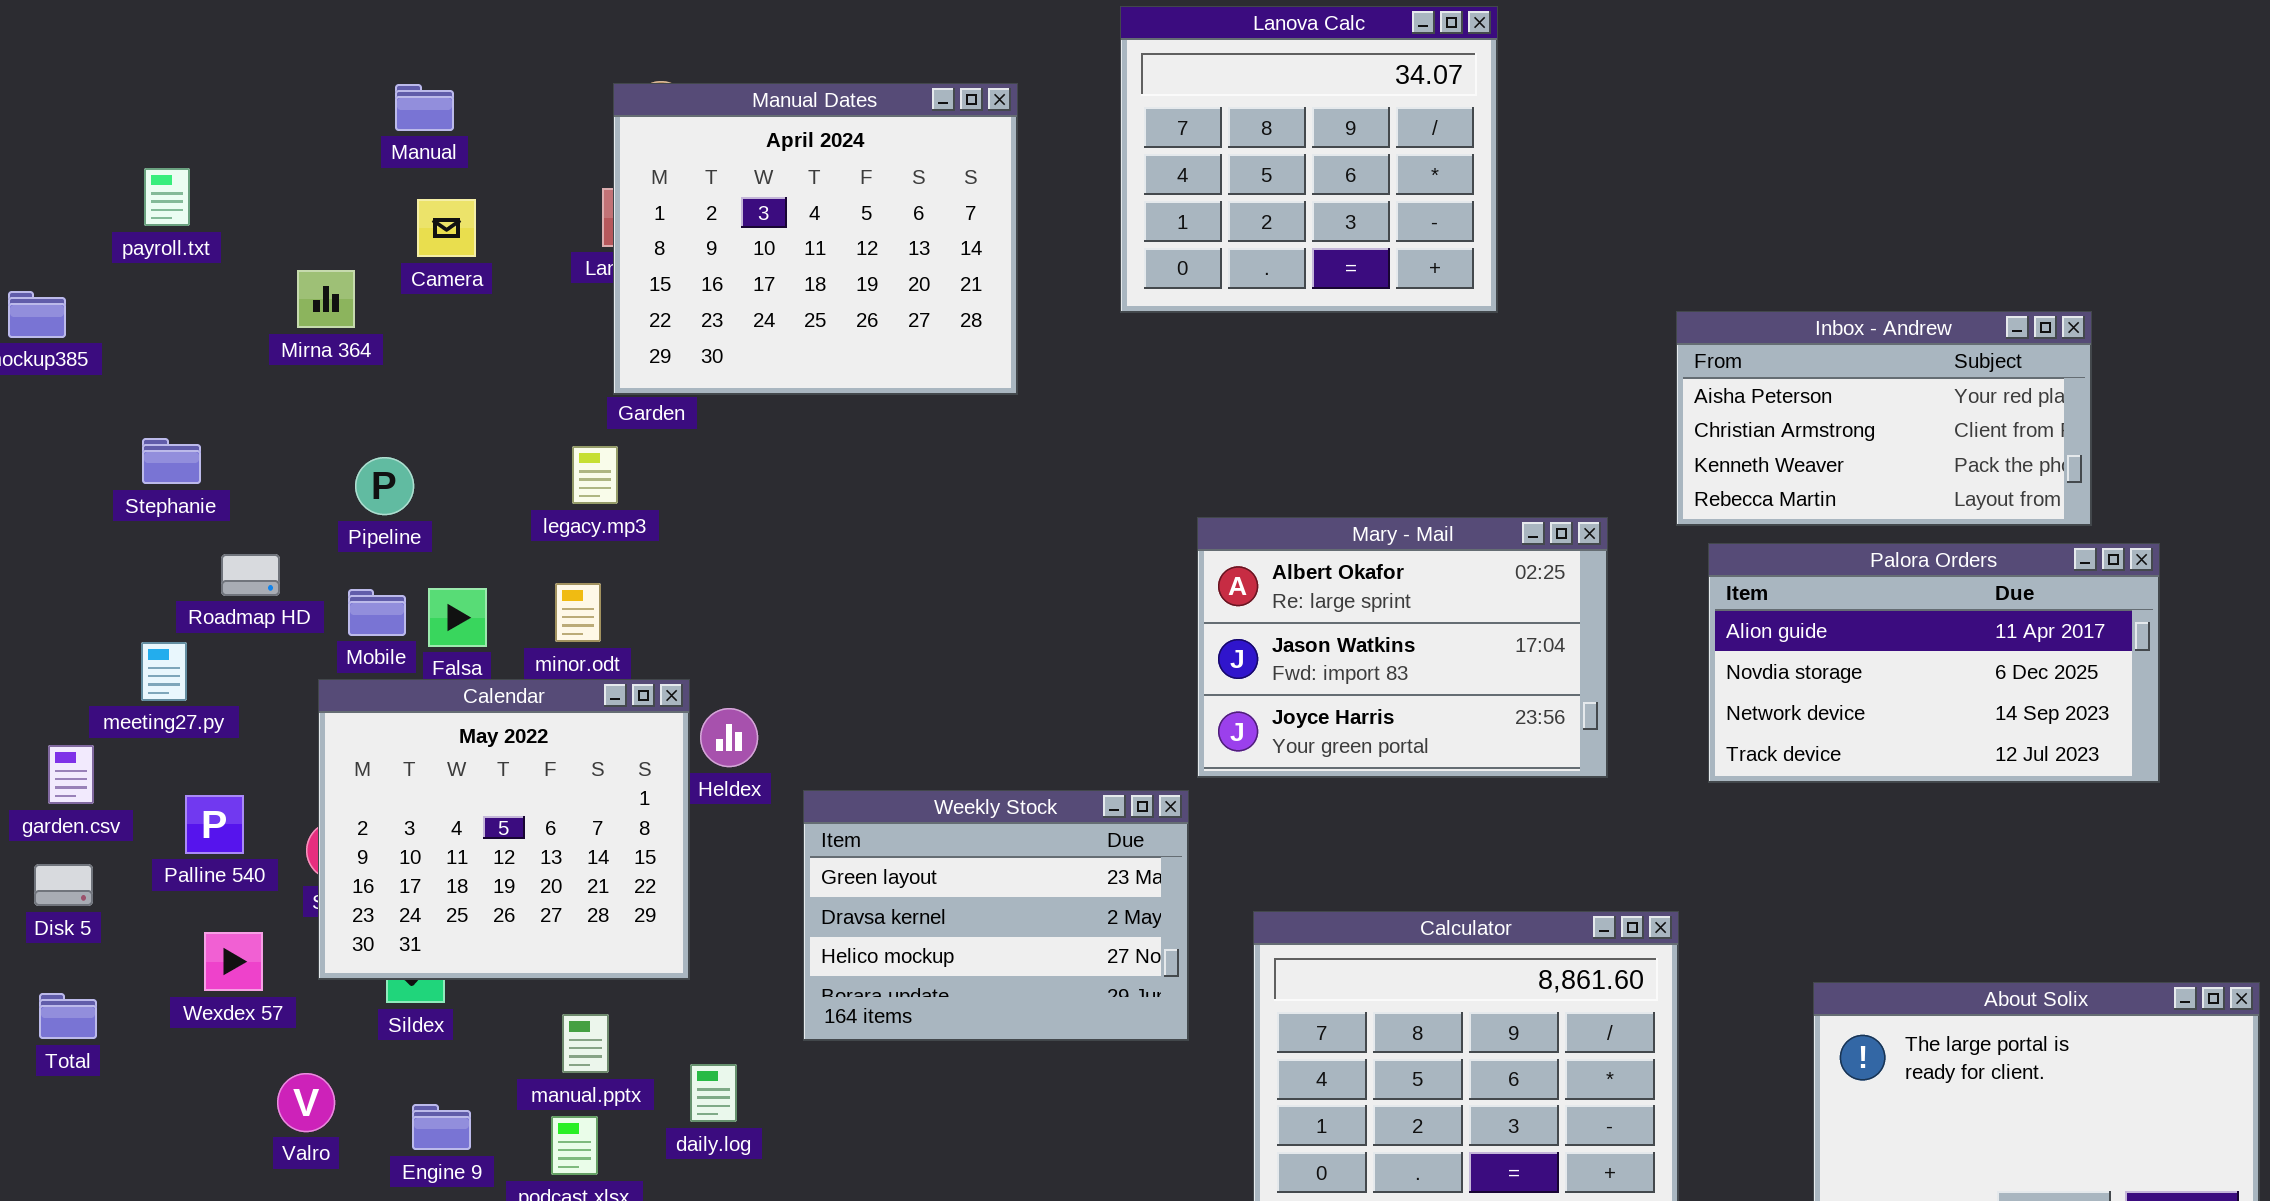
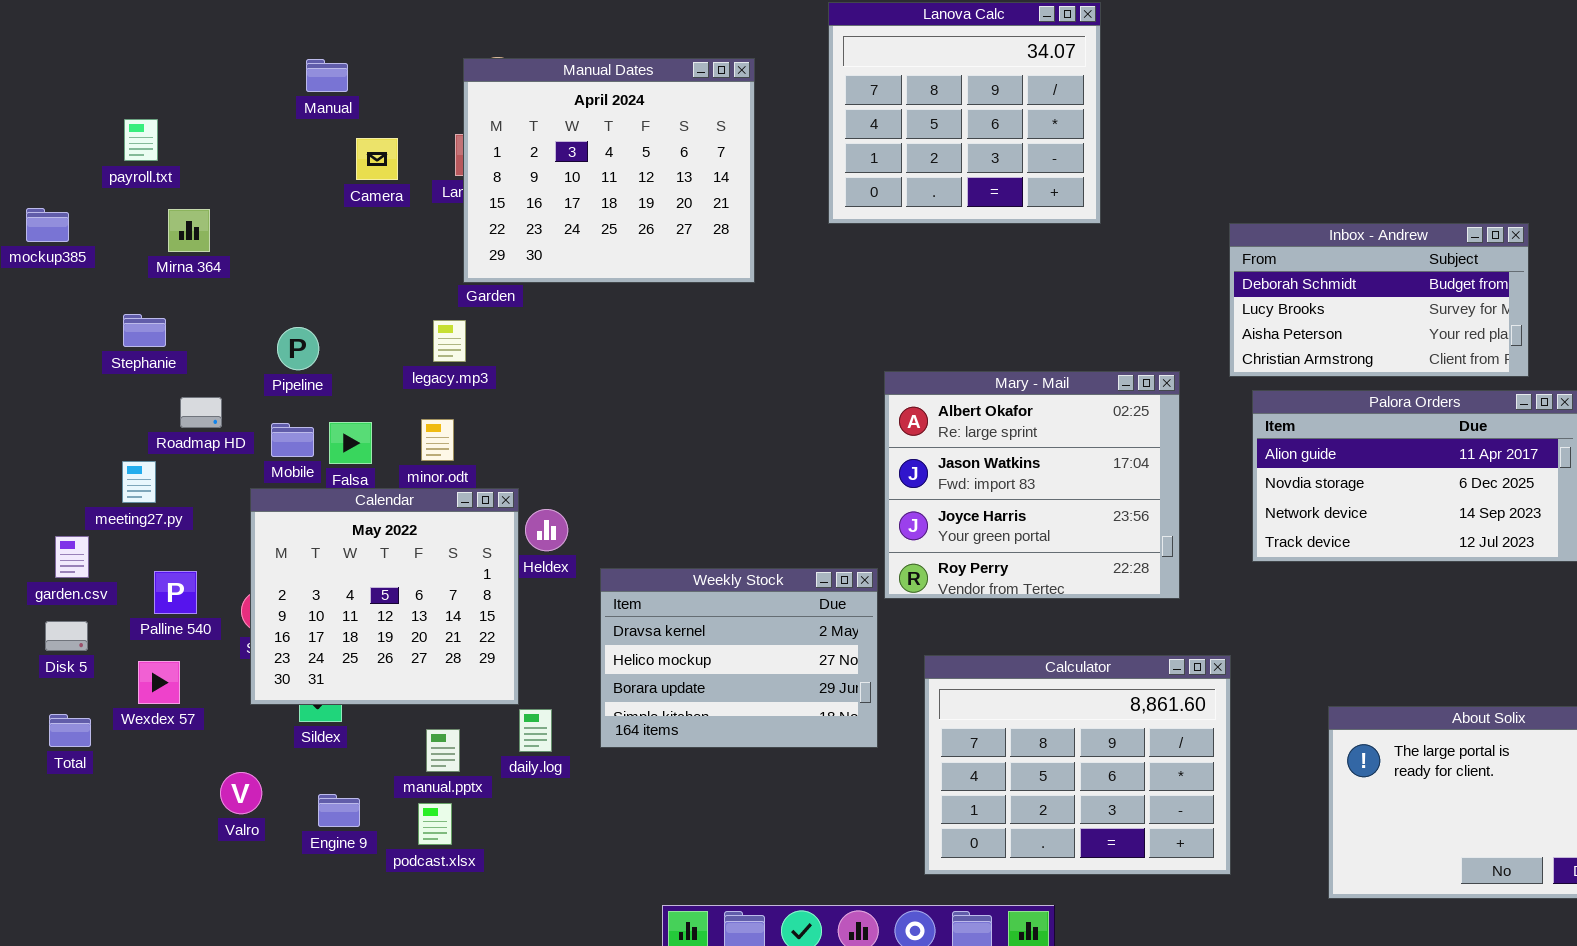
Camera: [417,199,476,257] -> [356,138,398,180], moved
Mirna 364: [297,270,355,328] -> [168,209,210,252], moved
Inbox - Andrew: [1676,311,2092,526] -> [1229,223,1529,377], scrolled up 2 rows
Mary - Mail: [1197,517,1608,778] -> [884,371,1180,599], resized
Weekly Stock: [803,790,1189,1041] -> [600,568,878,748], scrolled down 1 row
Wexdex 57: [204,932,263,991] -> [138,661,180,704], moved
daily.log: [690,1064,737,1122] -> [519,709,552,752], moved

